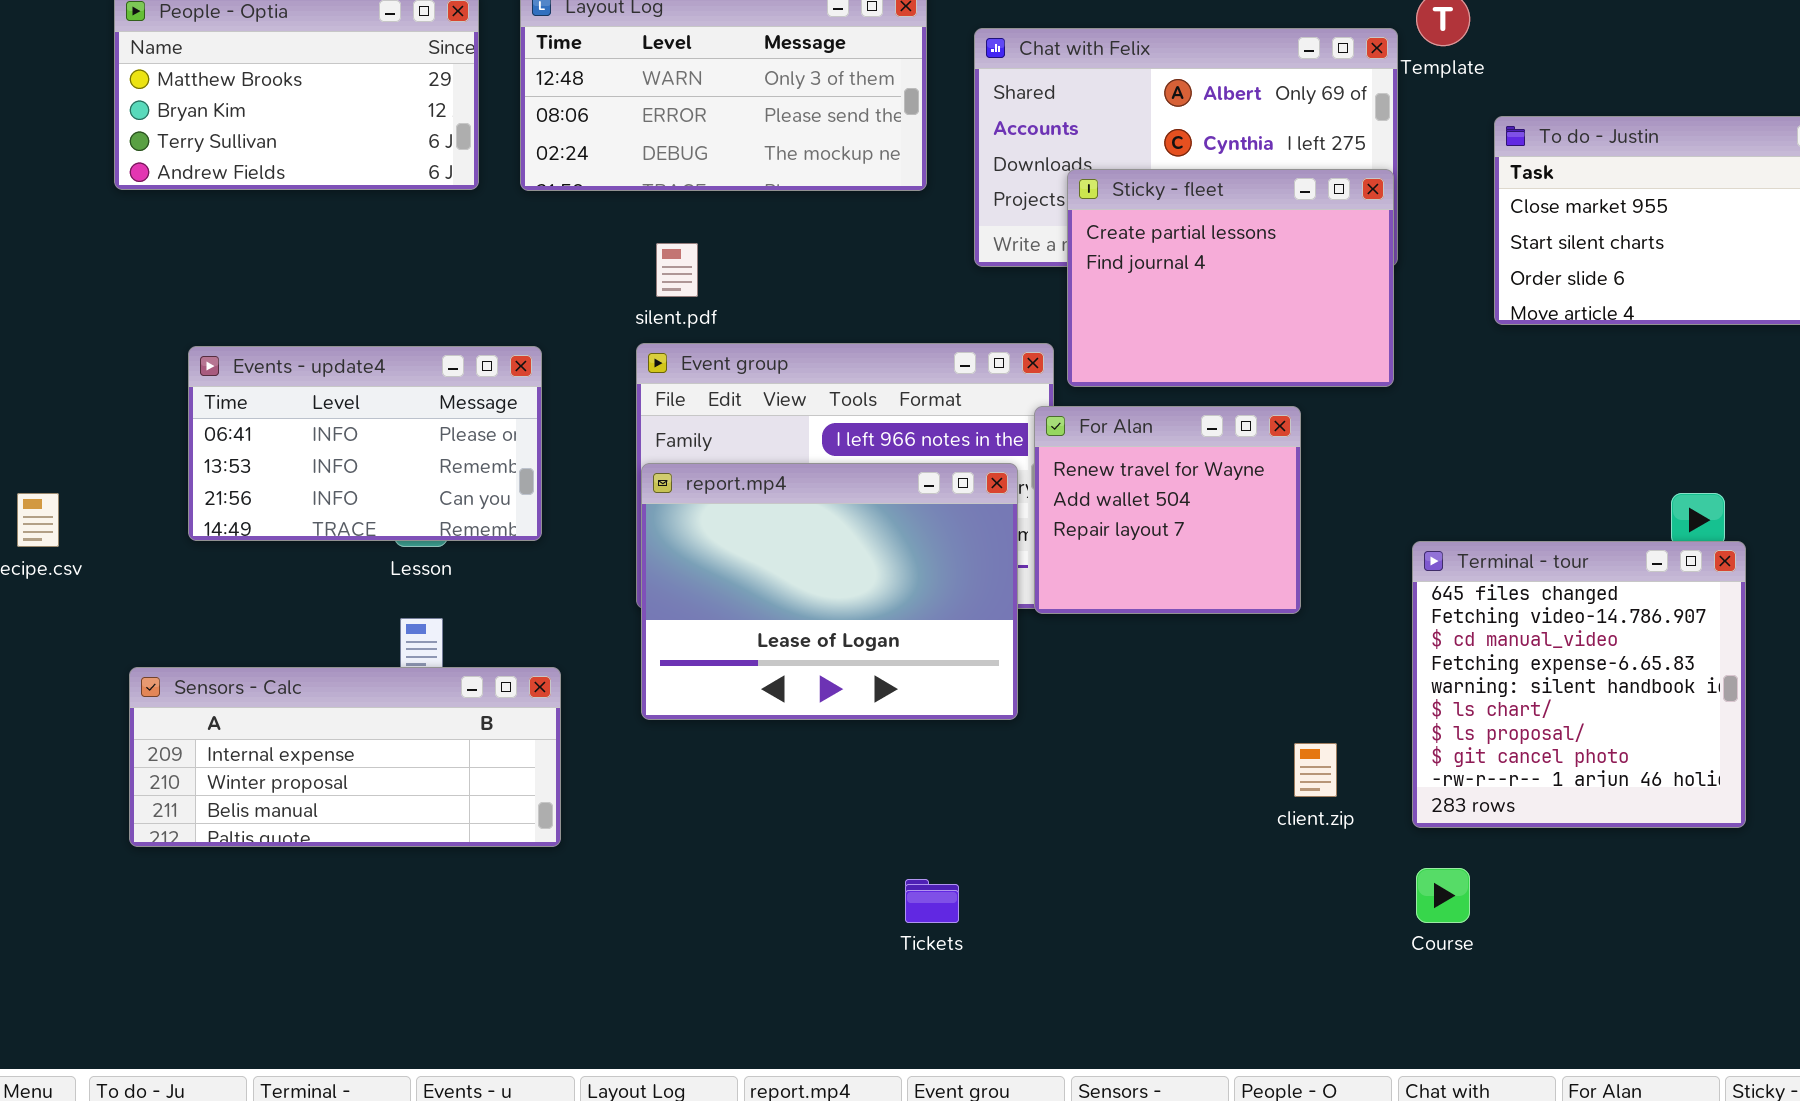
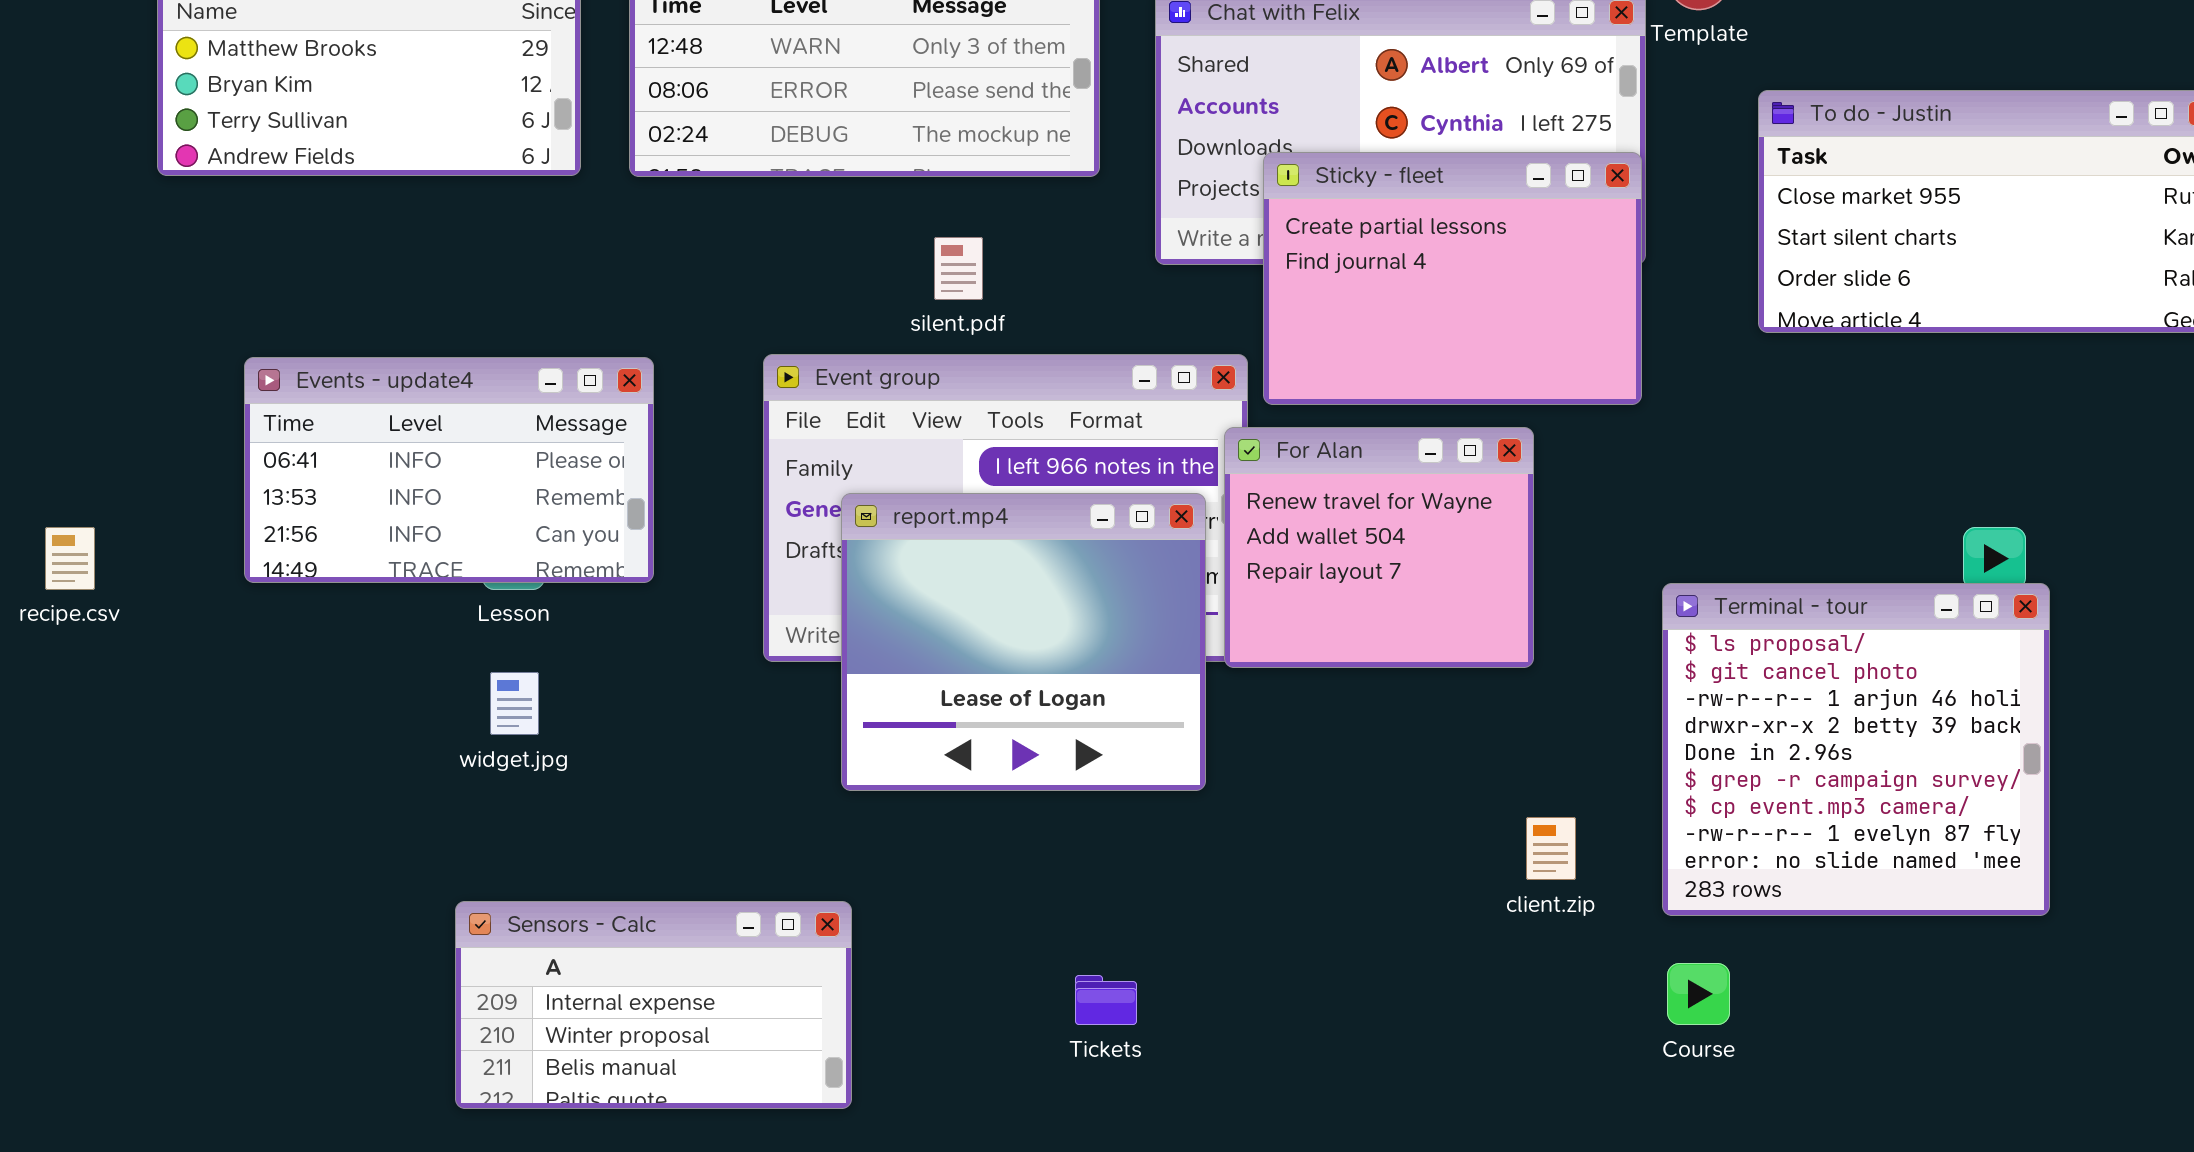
silent.pdf: [656,243,698,297] -> [934,237,983,300], moved
report.mp4: [641,463,1018,720] -> [841,493,1206,791], resized
Terminal - tour: [1412,541,1746,828] -> [1662,583,2050,916], scrolled down 6 rows
Sensors - Calc: [129,667,561,847] -> [455,901,852,1109], moved, resized

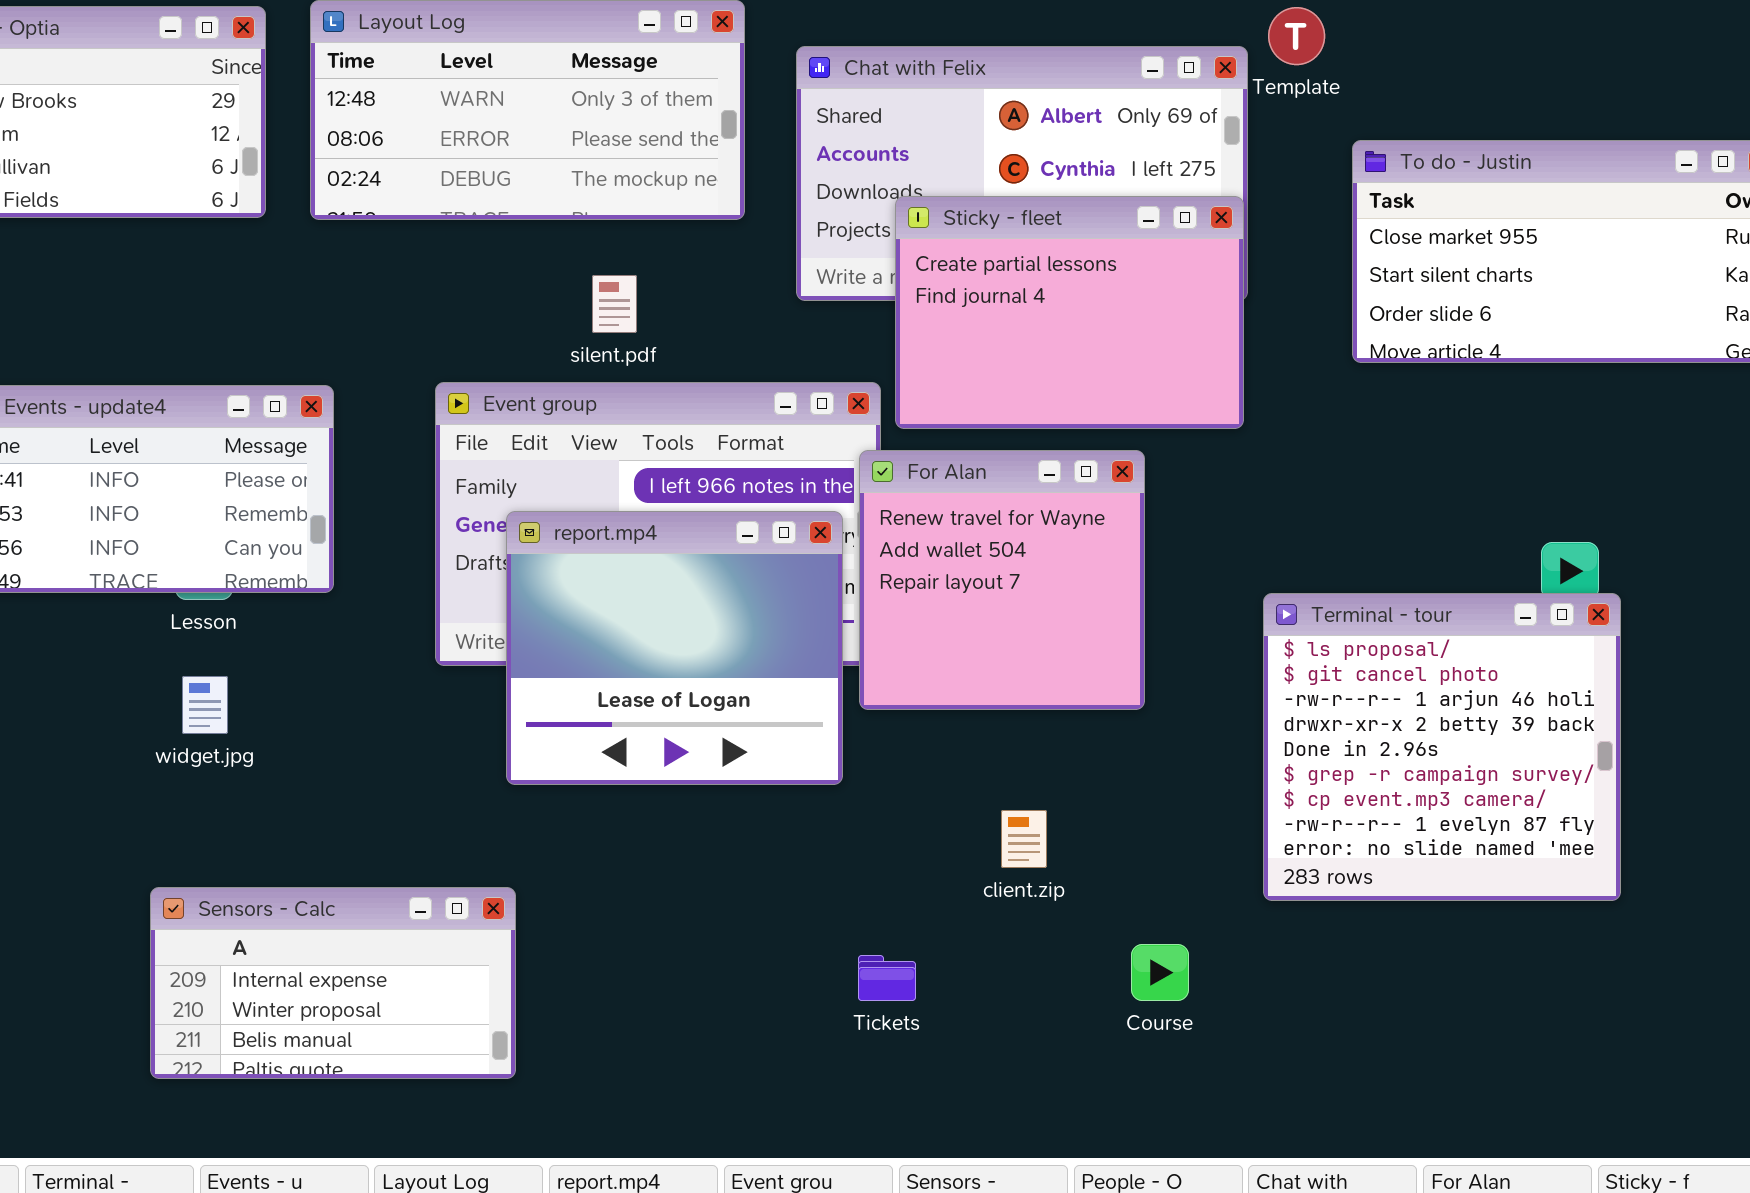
For Alan: [1224,427,1534,668] -> [859,450,1145,710], resized
client.zip: [1526,817,1576,880] -> [1001,810,1047,868], moved
Course: [1667,963,1730,1025] -> [1131,944,1189,1001], moved
Tickets: [1075,975,1137,1025] -> [858,955,916,1001], moved

